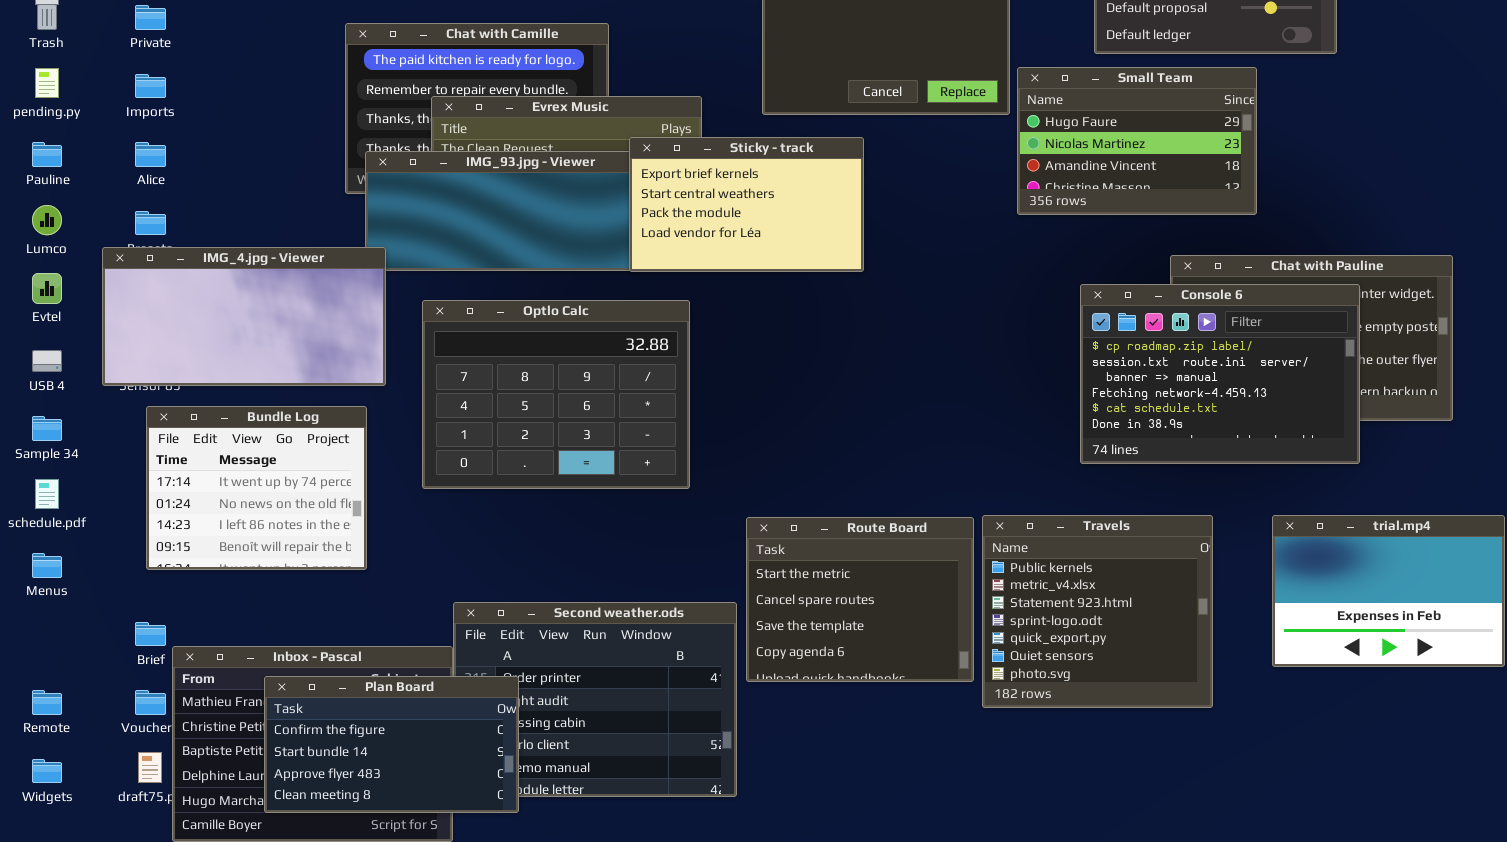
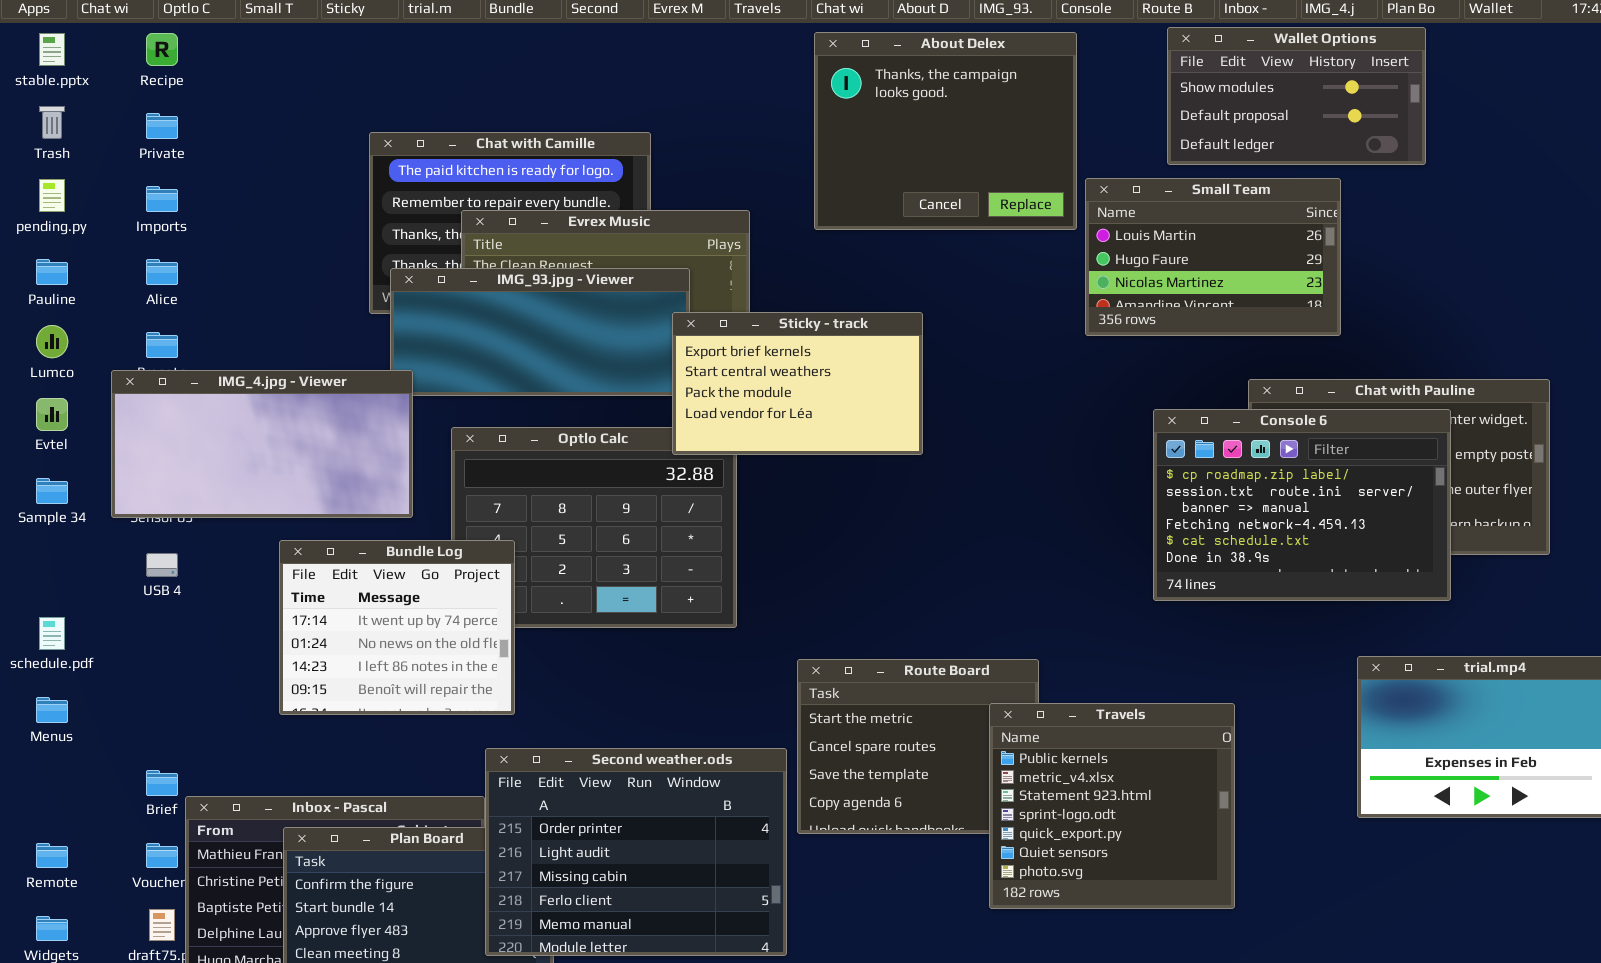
Small Team: [1017,67,1257,215] -> [1085,178,1341,336], scrolled up 1 row
Sticky - track: [629,137,864,272] -> [672,312,923,455], moved
USB 4: [32,350,62,372] -> [146,553,178,577], moved
Bundle Log: [146,406,367,570] -> [279,540,515,715], moved
Sample 34: [32,416,62,441] -> [36,478,68,504], moved
Travels: [982,515,1213,708] -> [989,703,1235,909], moved
Second weather.ods: [453,602,737,797] -> [485,748,787,956], raised

